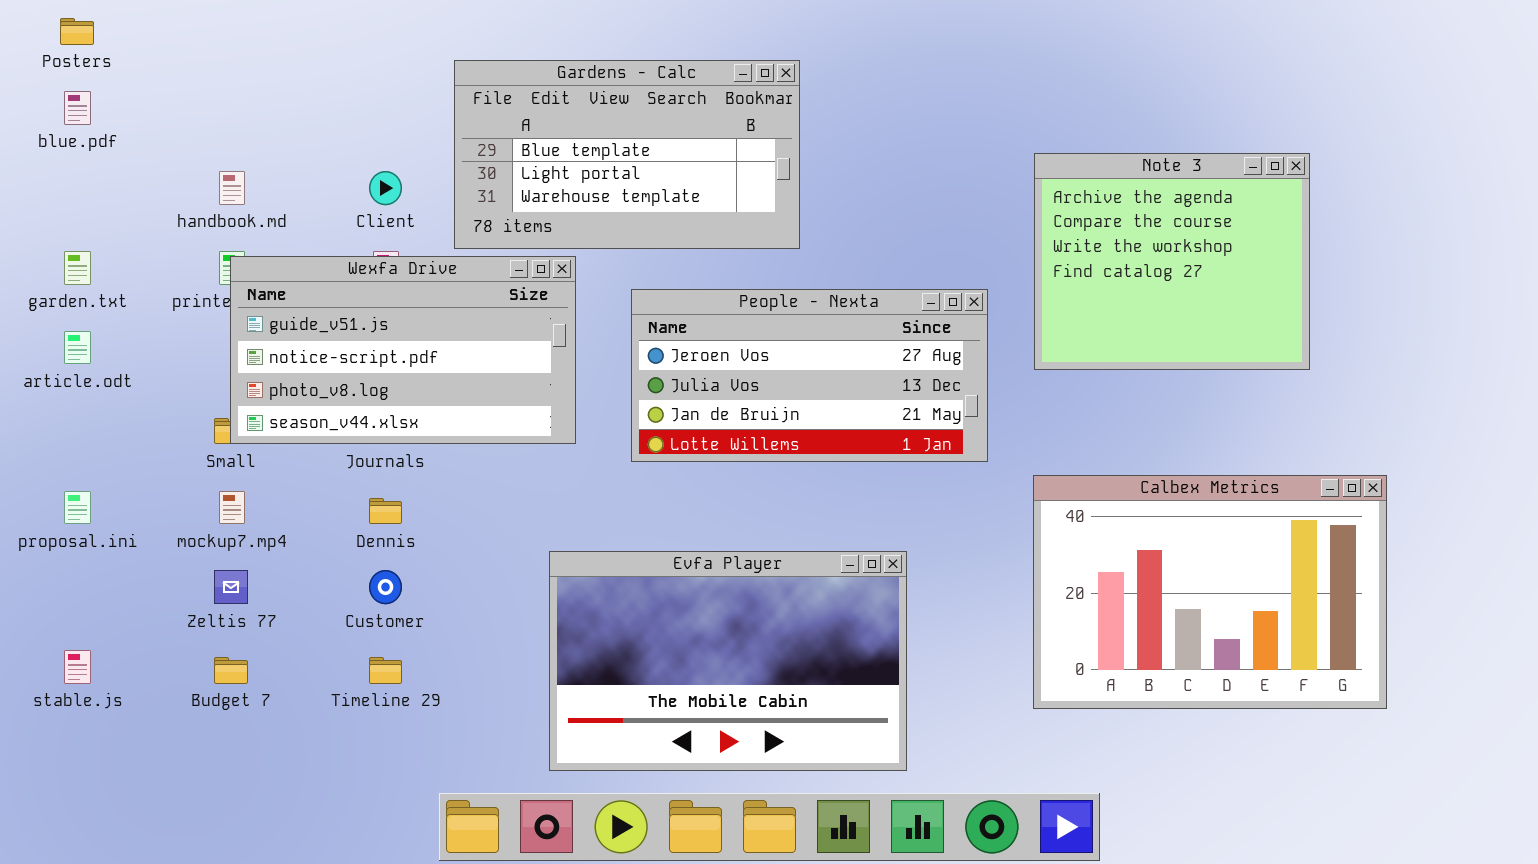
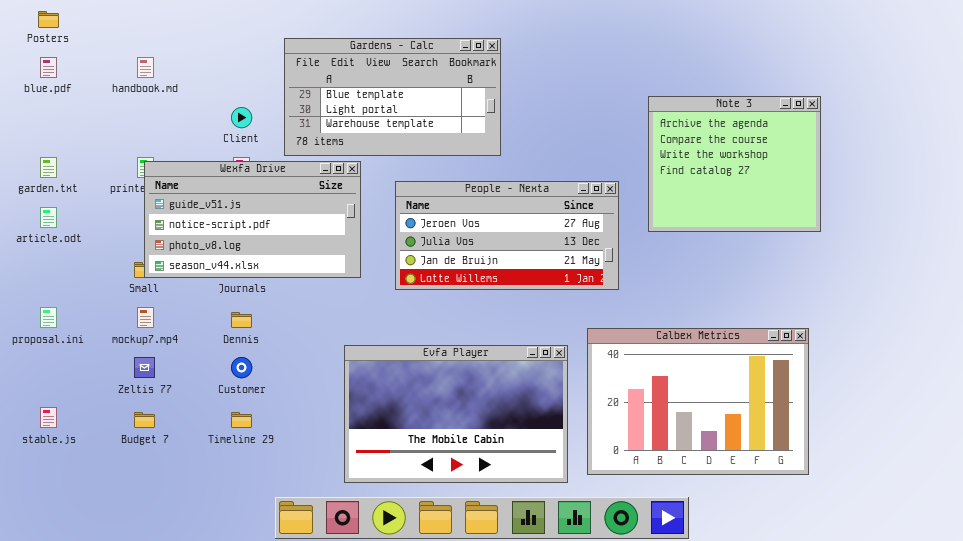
handbook.md: [219,171,245,205] -> [137,57,154,78], moved
Calbex Metrics: [1033,475,1387,709] -> [587,328,809,475], moved

